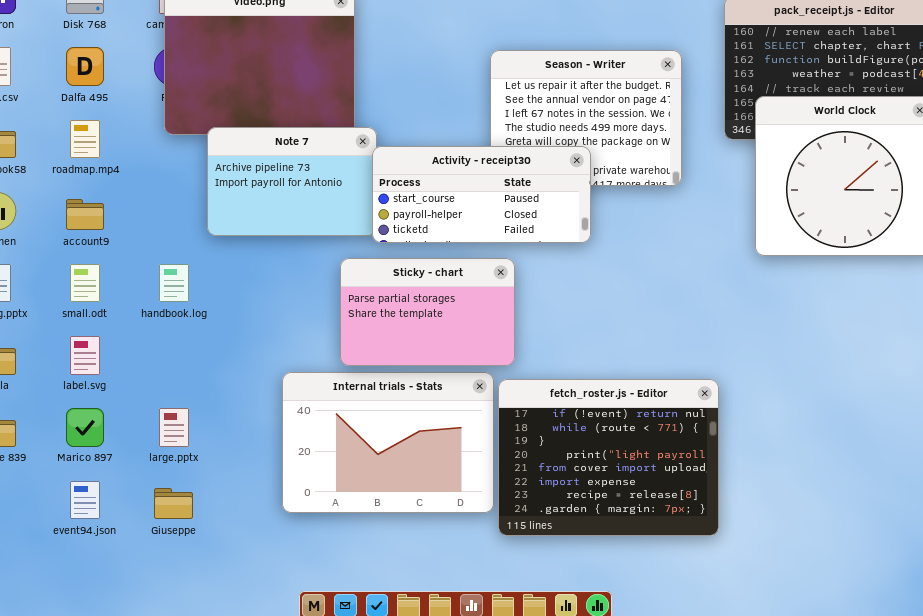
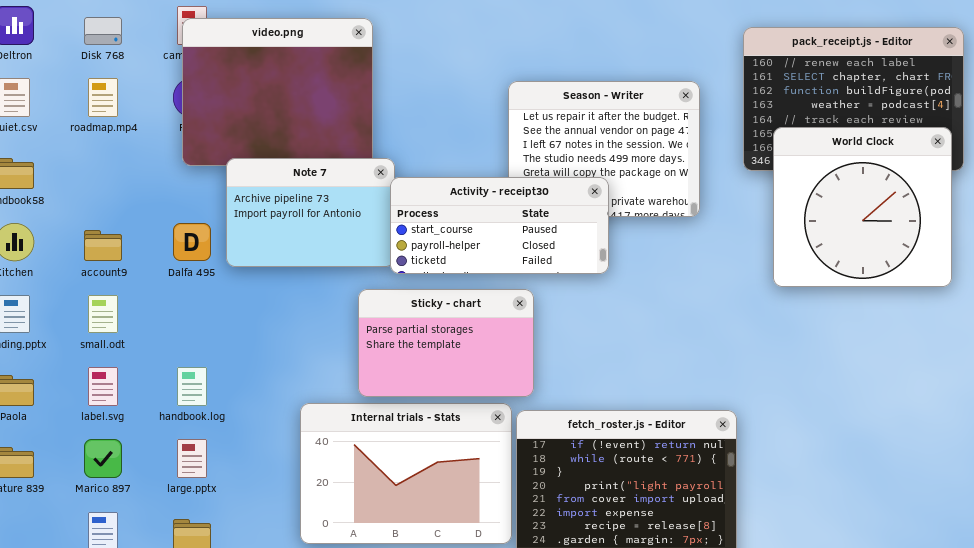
Dalfa 495: [66,47,104,86] -> [173,223,211,261], moved
roadmap.mp4: [70,120,100,158] -> [88,78,118,117], moved
handbook.log: [159,264,189,302] -> [177,367,207,406], moved

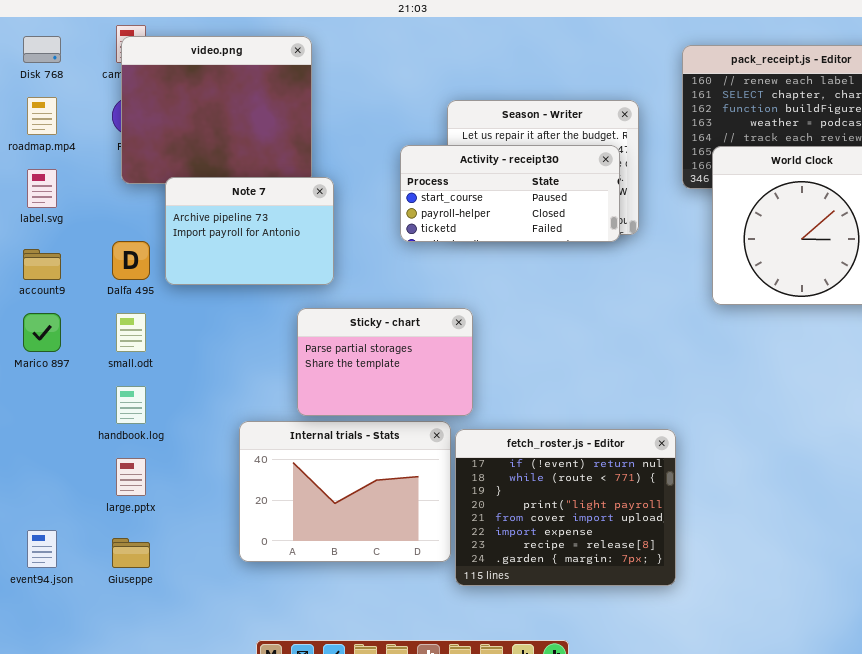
Activity - receipt30: [390,177,609,274] -> [400,145,620,242], moved
small.odt: [88,295,118,333] -> [116,313,146,352], moved
label.svg: [88,367,118,406] -> [27,169,57,208], moved
Marico 897: [84,439,122,478] -> [23,313,61,352], moved

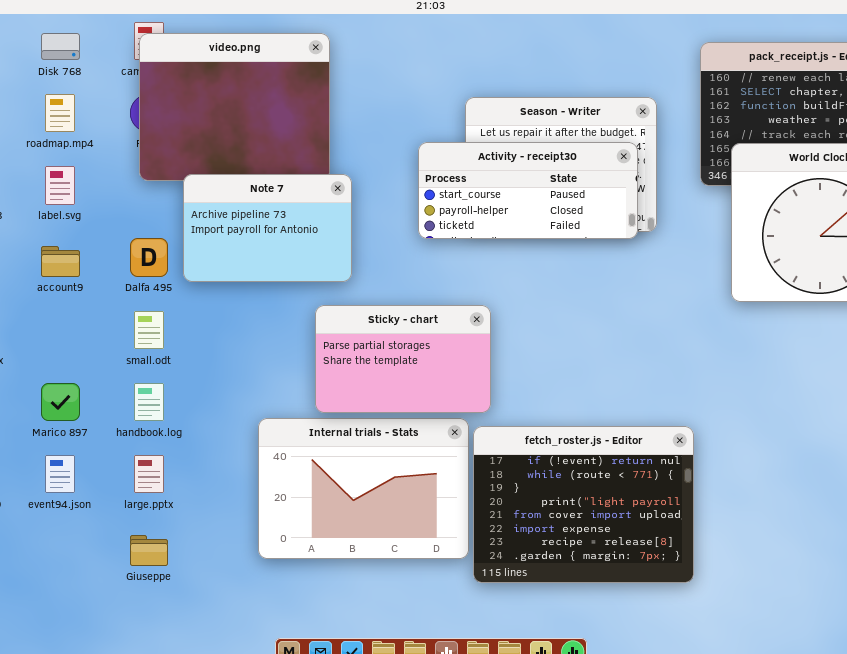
Marico 897: [23,313,61,352] -> [41,383,80,421], moved
event94.json: [27,530,57,568] -> [45,455,75,493], moved

